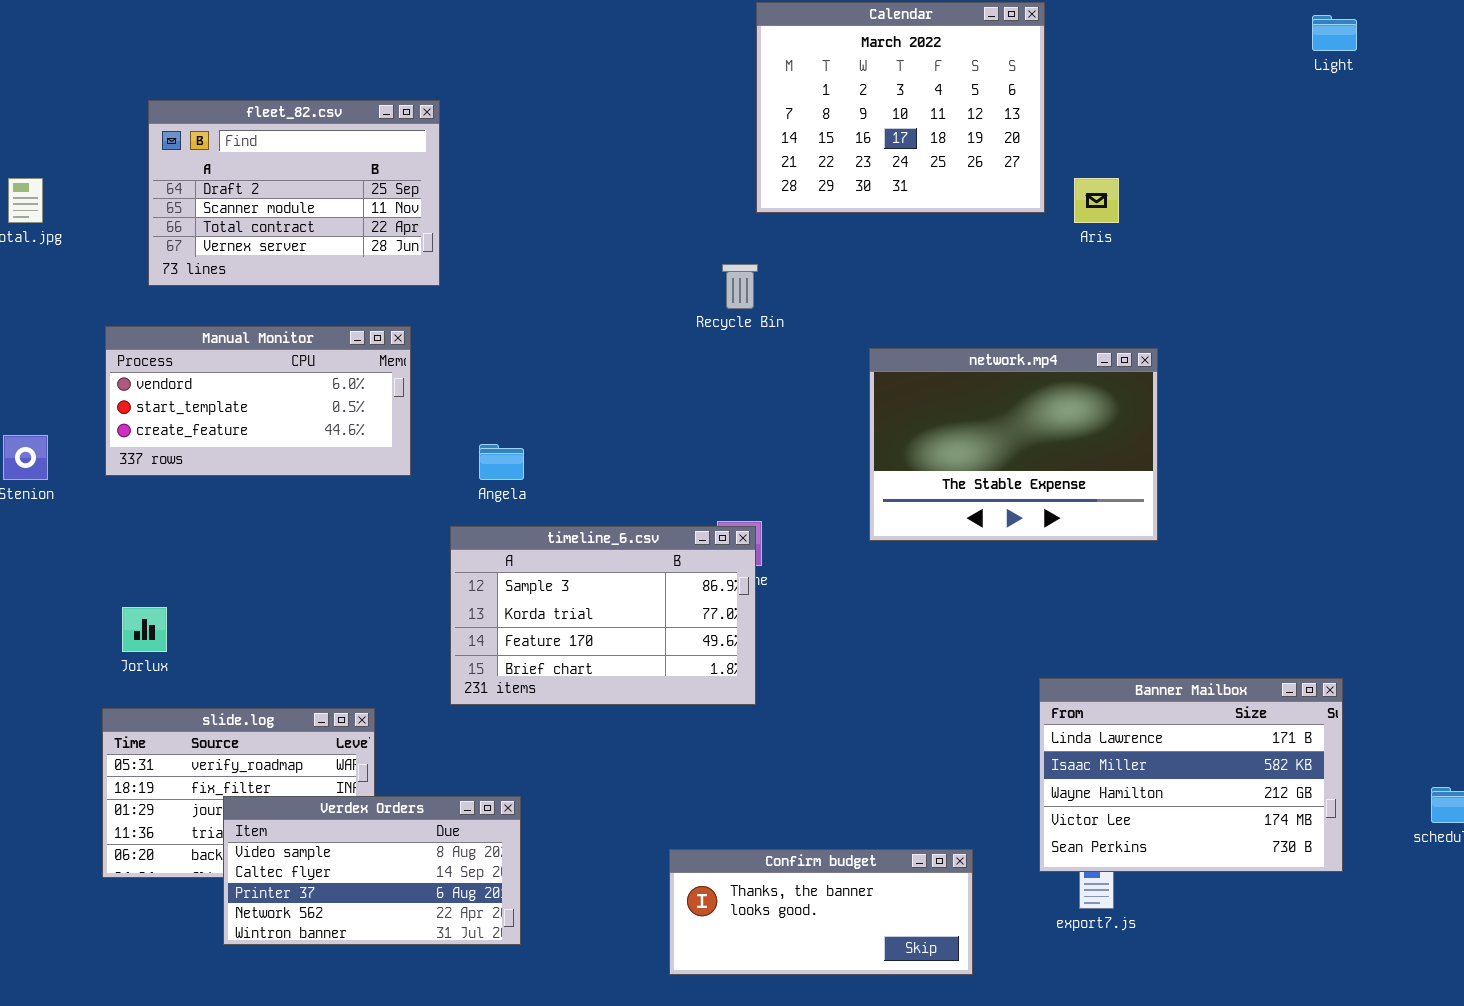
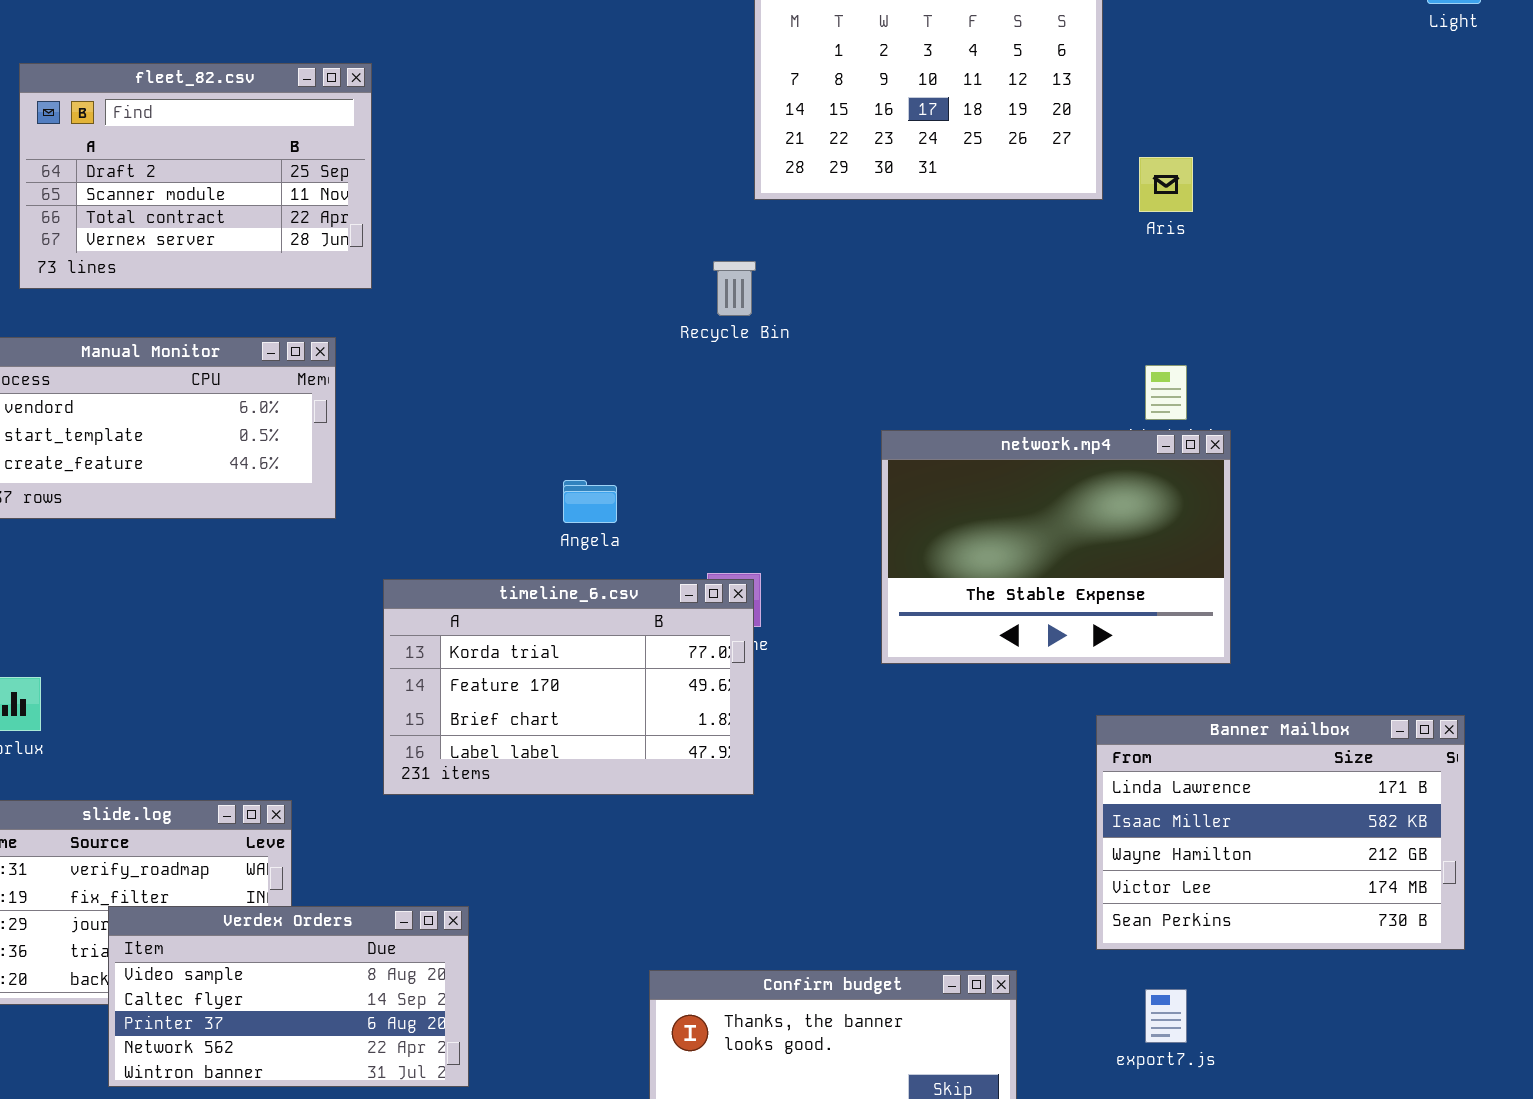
network.mp4: [869,348,1158,541] -> [881,430,1231,664], moved
Angela: [479,444,524,480] -> [563,480,617,523], moved
timeline_6.csv: [450,526,756,705] -> [383,579,754,795], scrolled down 1 row
Banner Mailbox: [1039,678,1343,872] -> [1096,715,1465,950], moved

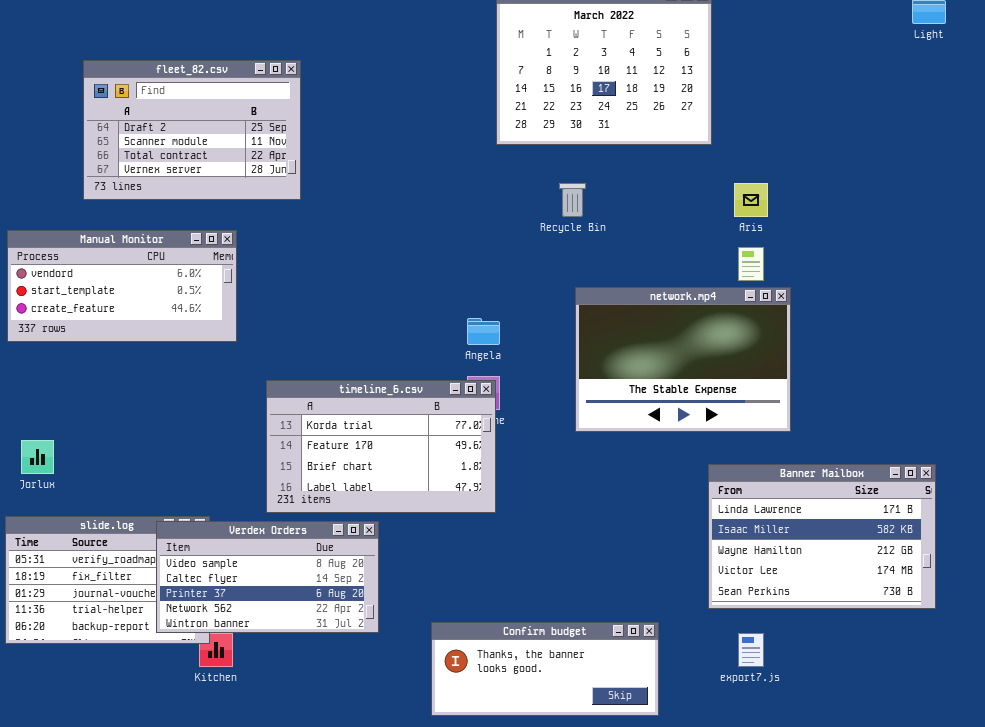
fleet_82.csv: [19,63,372,289] -> [83,60,301,200], moved
Aris: [1139,157,1193,212] -> [734,183,768,217], moved
Recycle Bin: [713,261,756,316] -> [559,183,586,217], moved
Angela: [563,480,617,523] -> [467,318,500,345], moved
Verdex Orders: [108,906,469,1087] -> [156,521,379,633], moved

